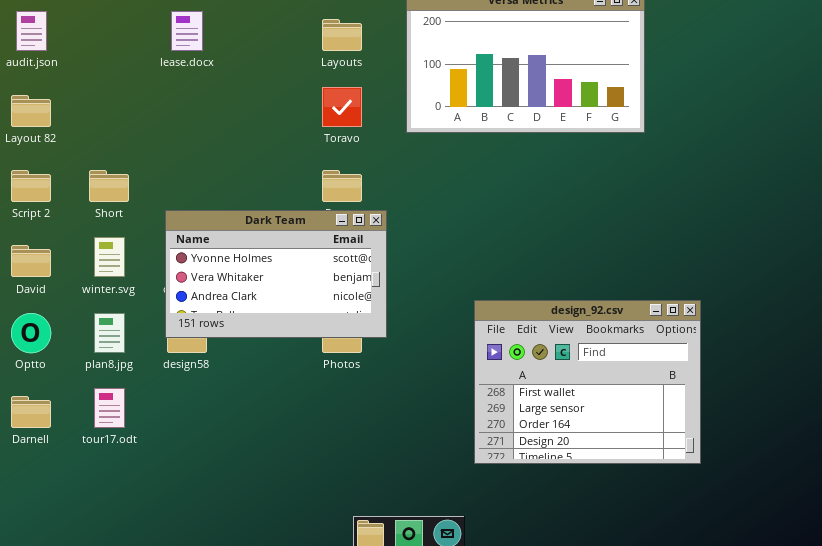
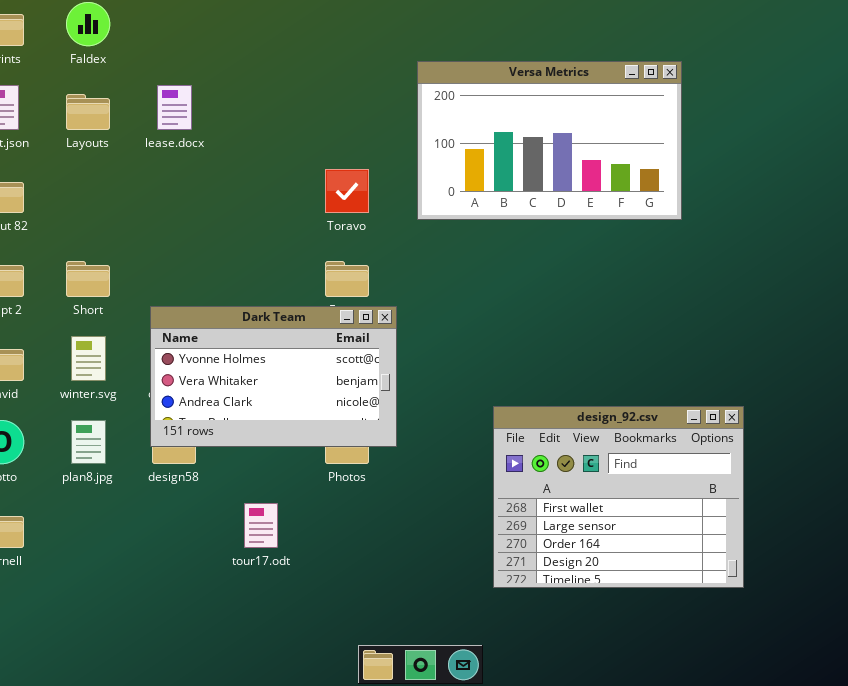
Layouts: [322,19,362,51] -> [66,94,110,130], moved
tour17.odt: [94,388,125,428] -> [244,503,278,548], moved

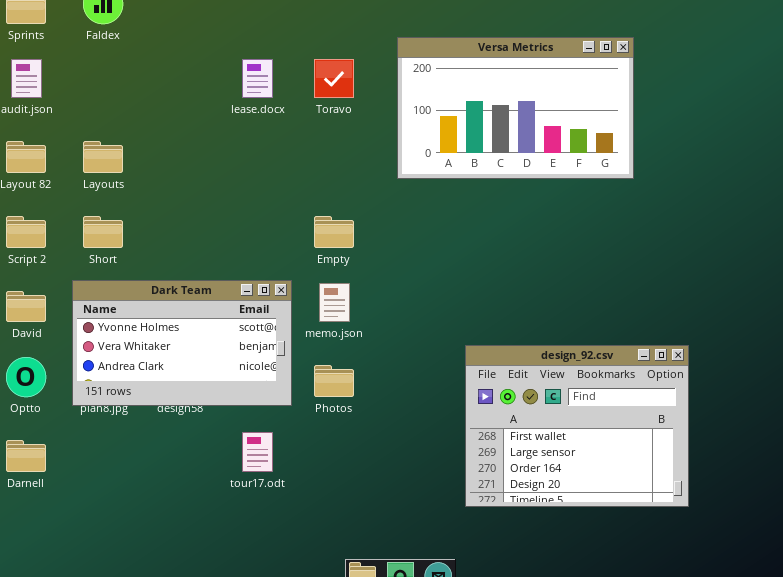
lease.docx: [157,85,192,130] -> [242,59,273,98], moved
Layouts: [66,94,110,130] -> [83,141,123,173], moved
Toravo: [325,169,369,213] -> [314,59,354,98], moved
Dark Team: [150,306,397,447] -> [72,280,292,406], moved

